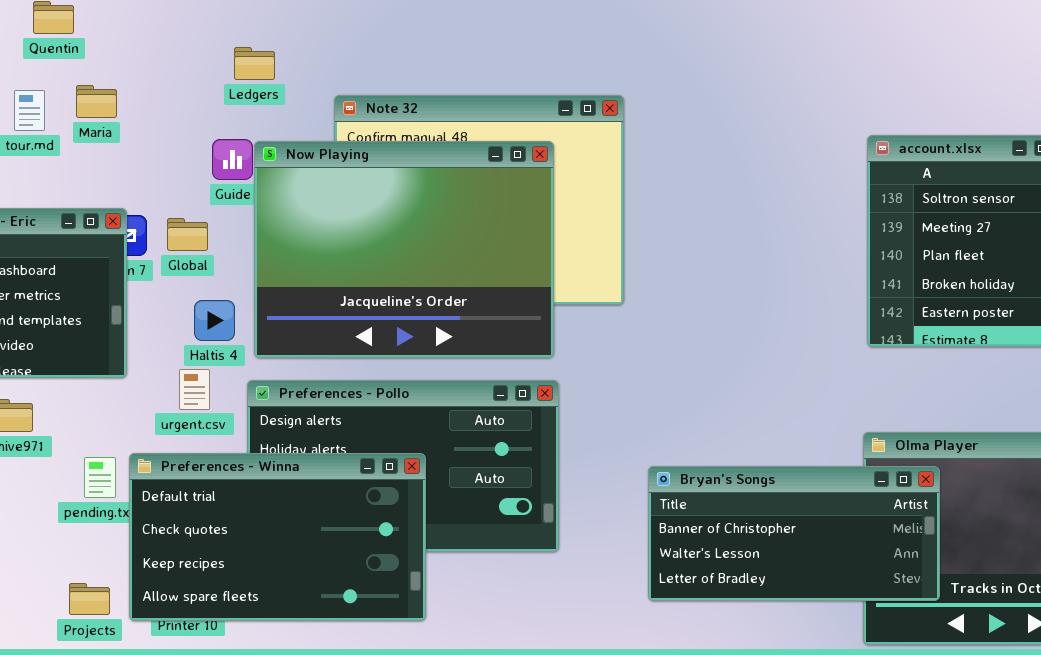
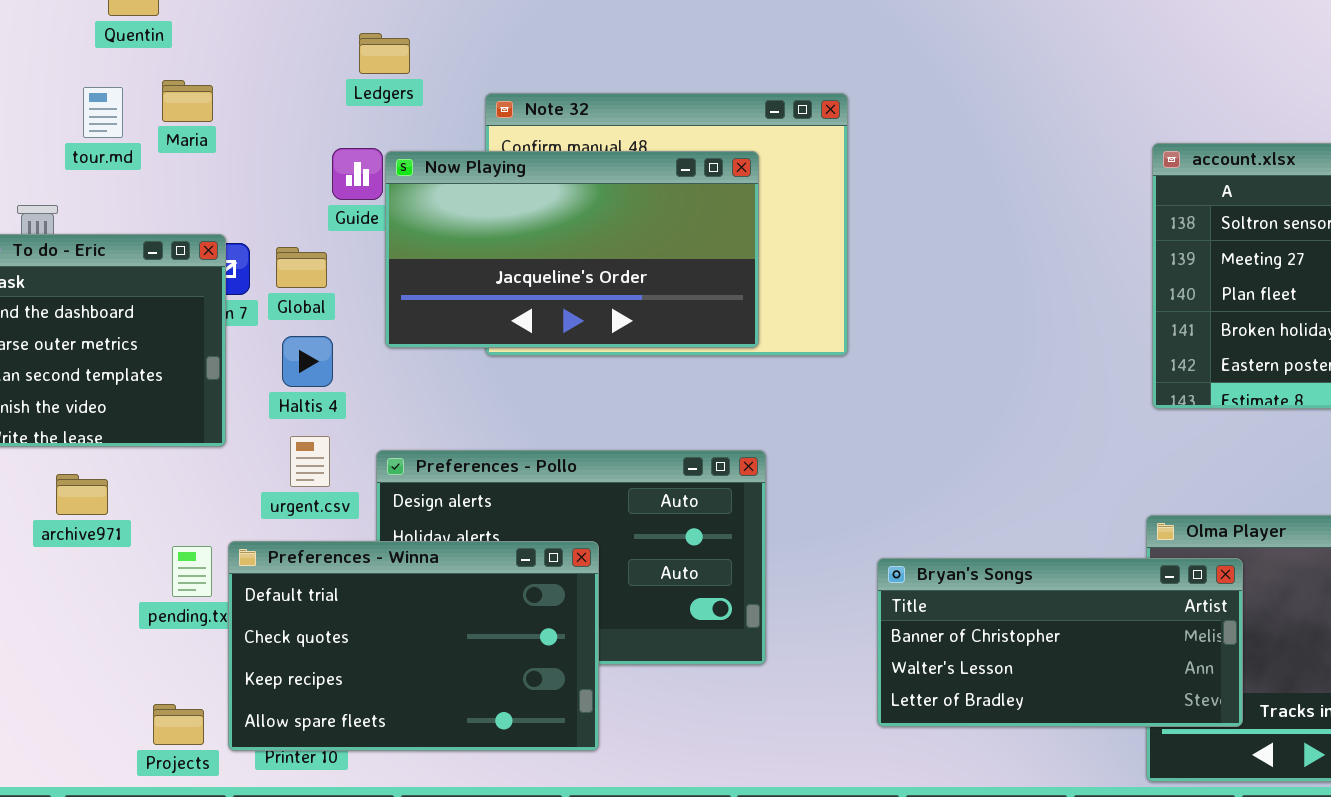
Now Playing: [254,141,554,358] -> [385,151,759,348], resized
Haltis 4: [194,300,235,341] -> [282,336,333,387], moved

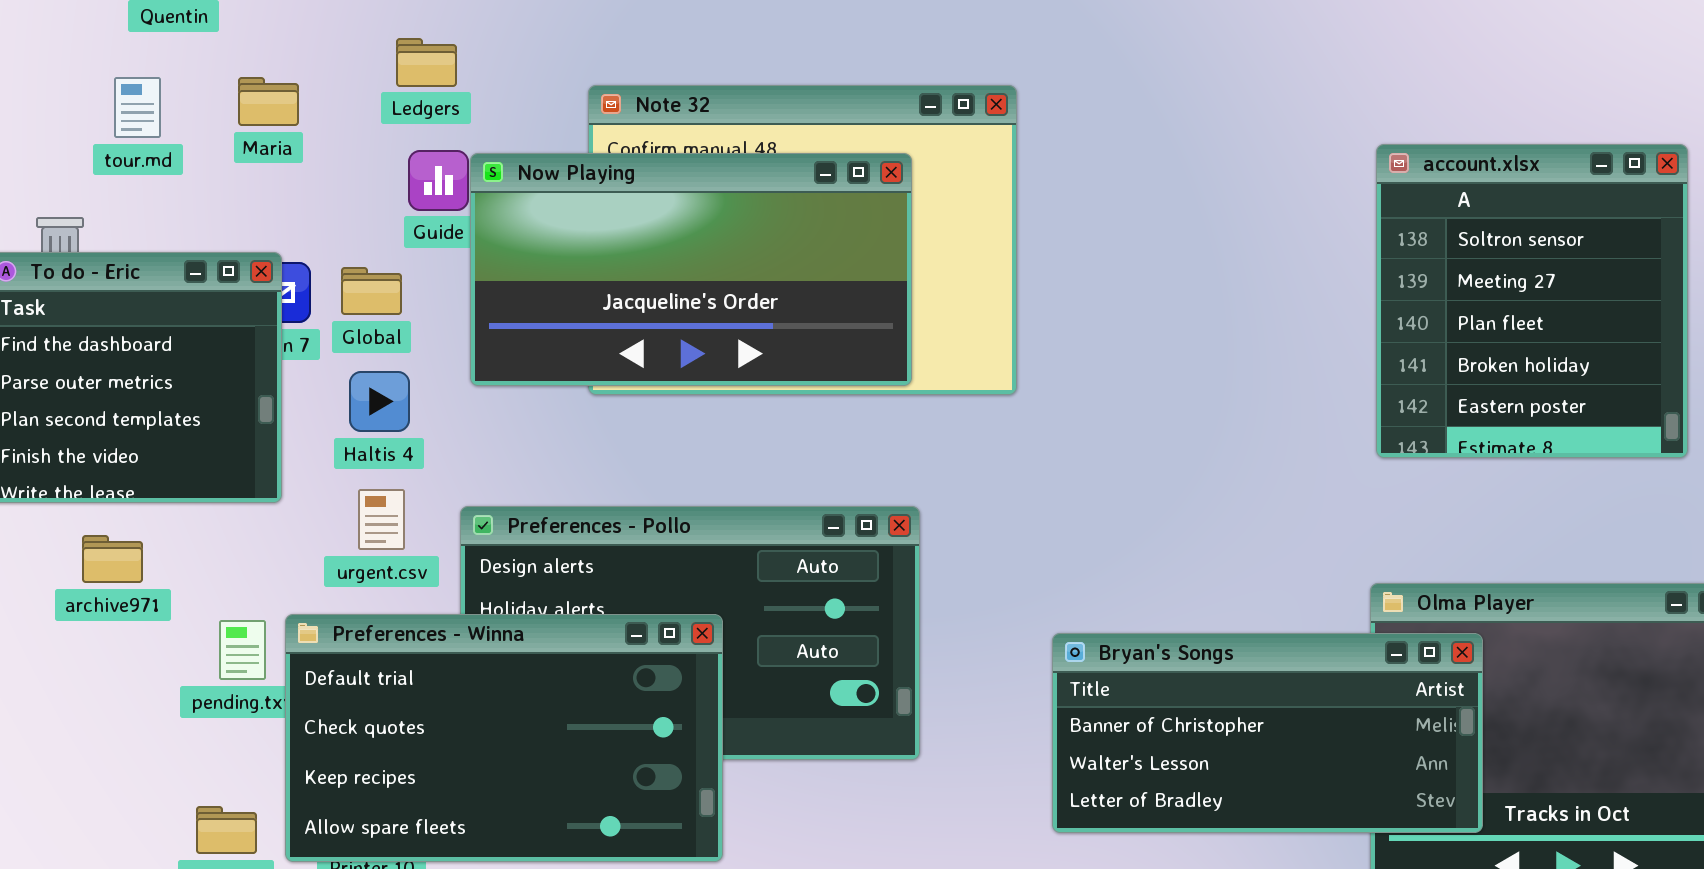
Ledgers: [359,33,410,74] -> [396,38,457,87], moved
Maria: [162,80,213,122] -> [238,77,299,126], moved

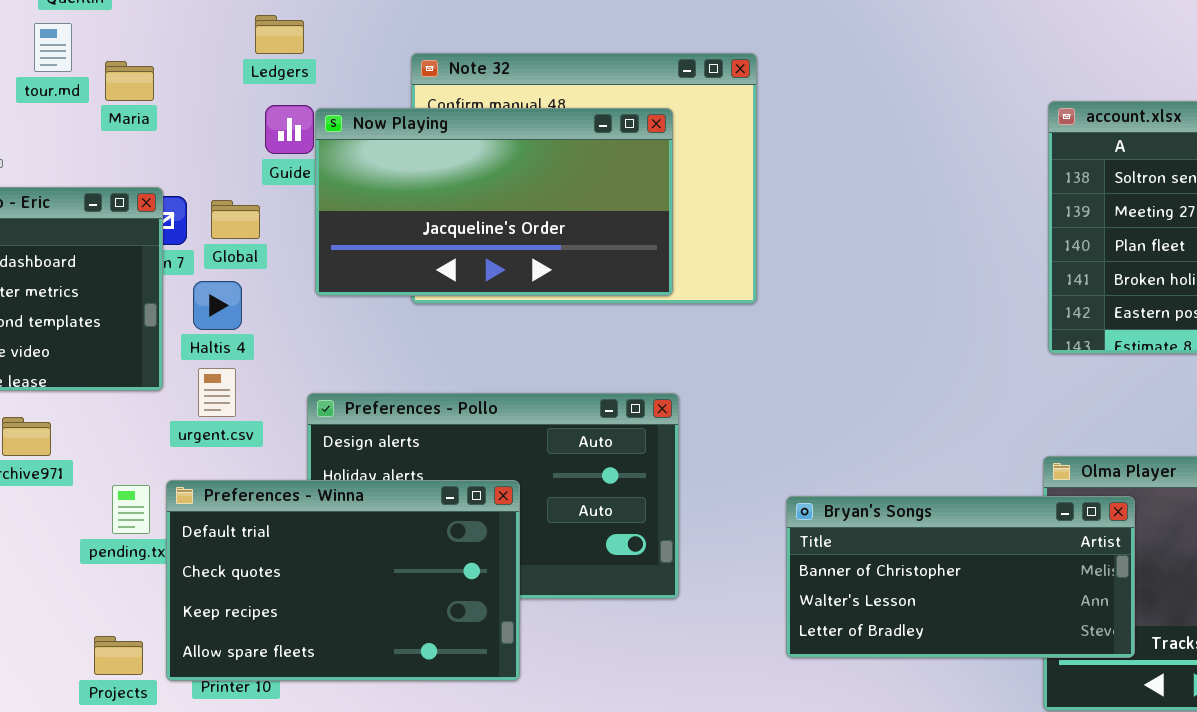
tour.md: [114,77,161,138] -> [34,23,72,72], moved
Maria: [238,77,299,126] -> [105,61,154,101], moved
Haltis 4: [349,371,410,432] -> [193,281,242,330], moved
urgent.csv: [358,489,405,550] -> [198,368,236,417], moved

